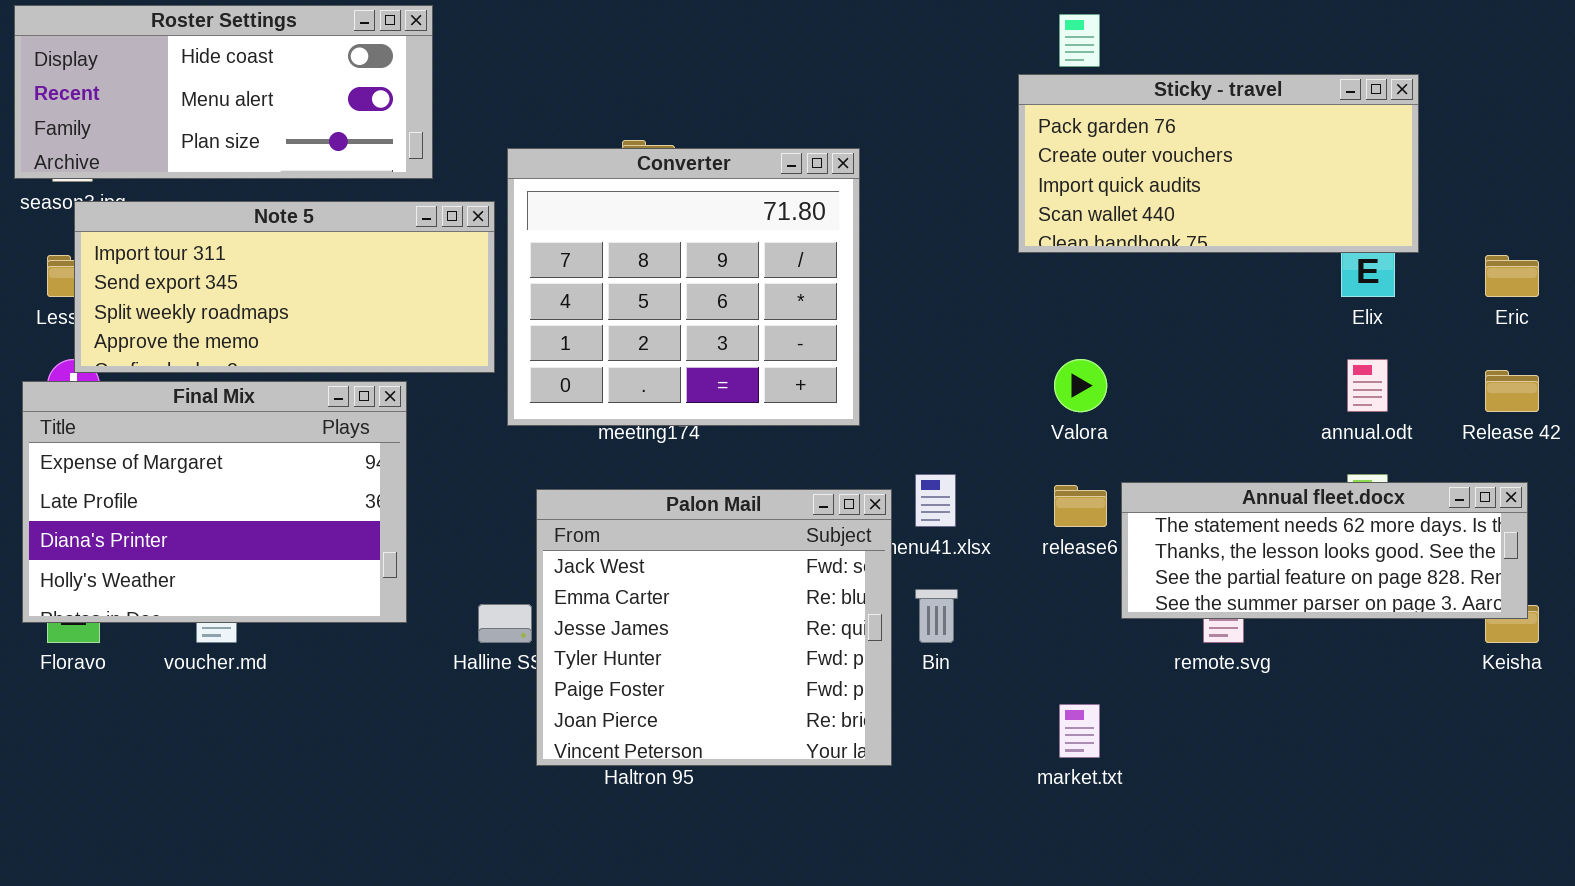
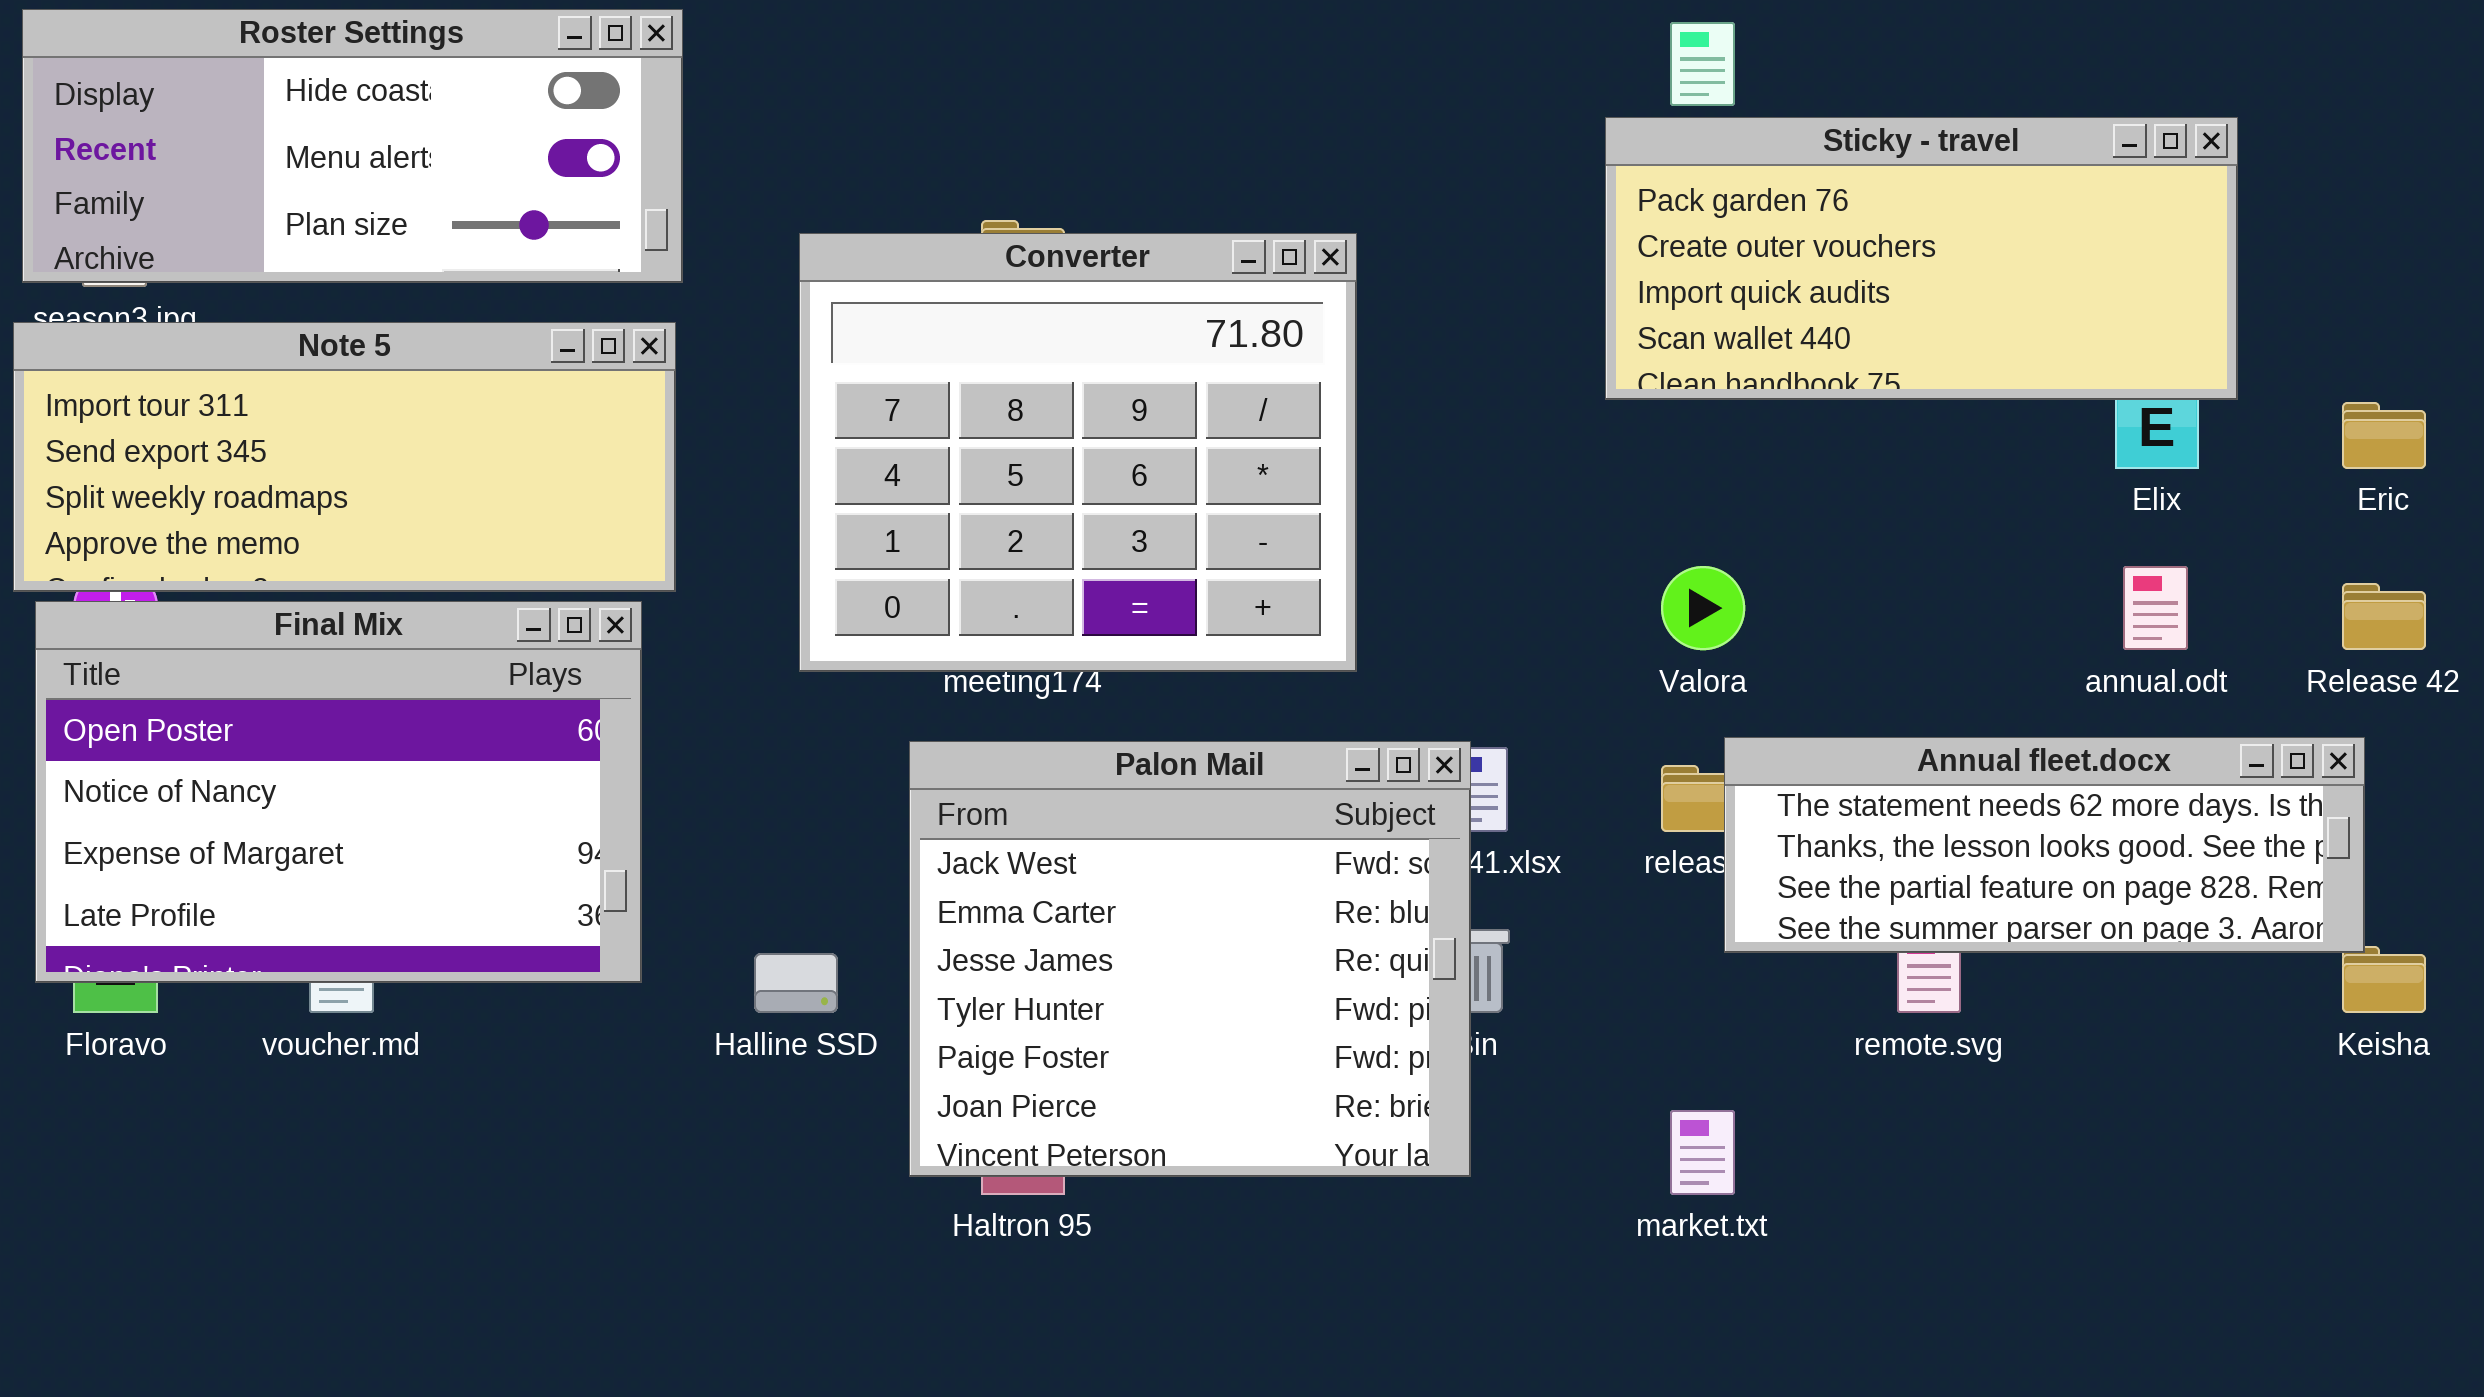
Note 5: [74,201,495,373] -> [13,322,676,592], moved
Final Mix: [22,381,407,623] -> [35,601,642,983], scrolled up 2 rows
Annual fleet.docx: [1121,482,1528,619] -> [1724,737,2365,953], moved
Palon Mail: [536,489,892,766] -> [909,741,1471,1177], moved

